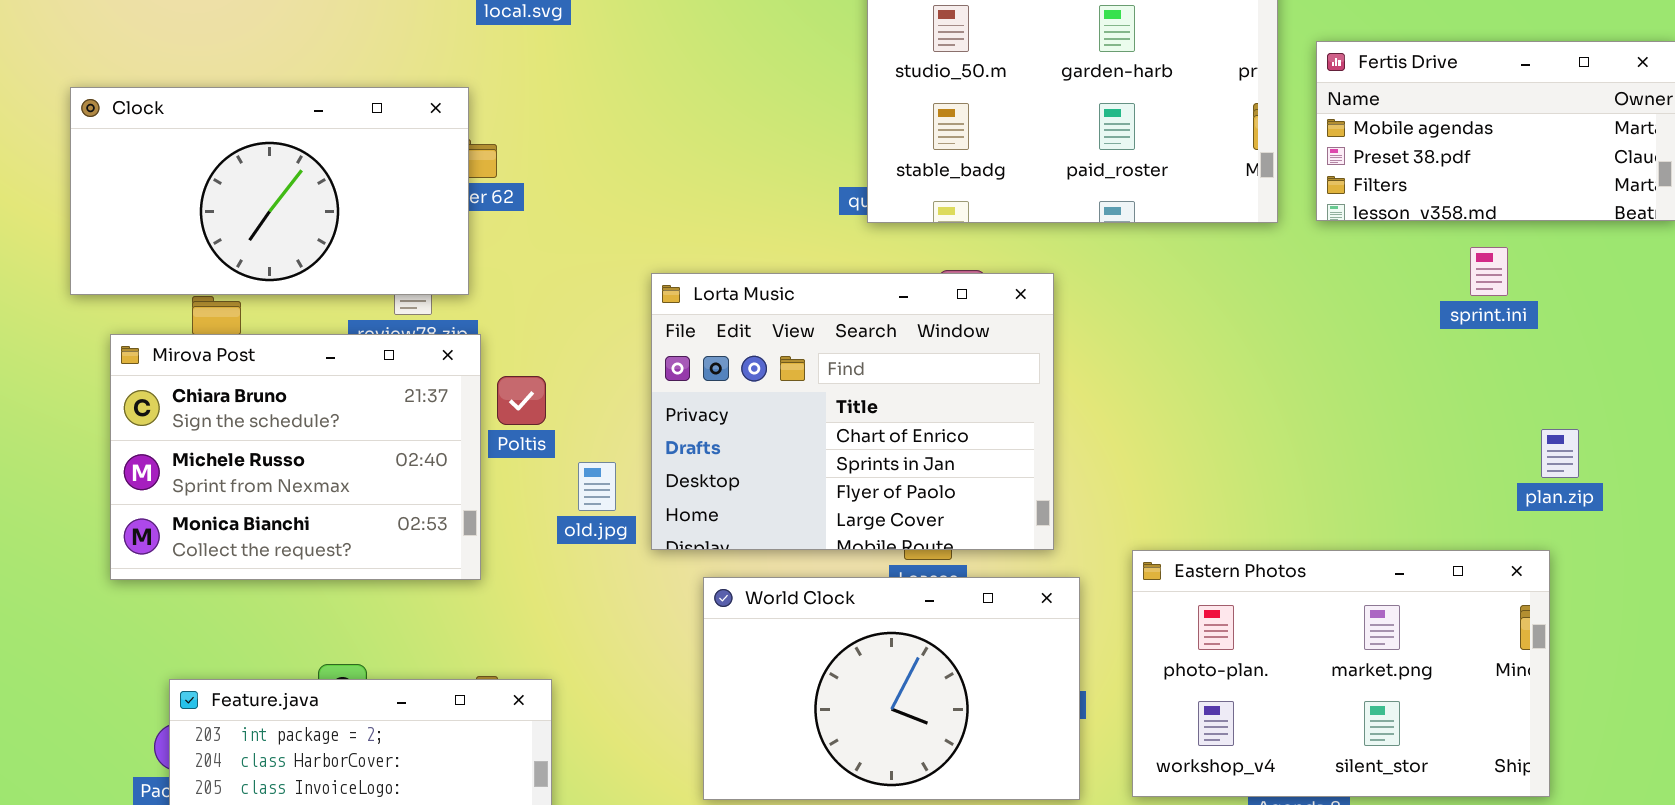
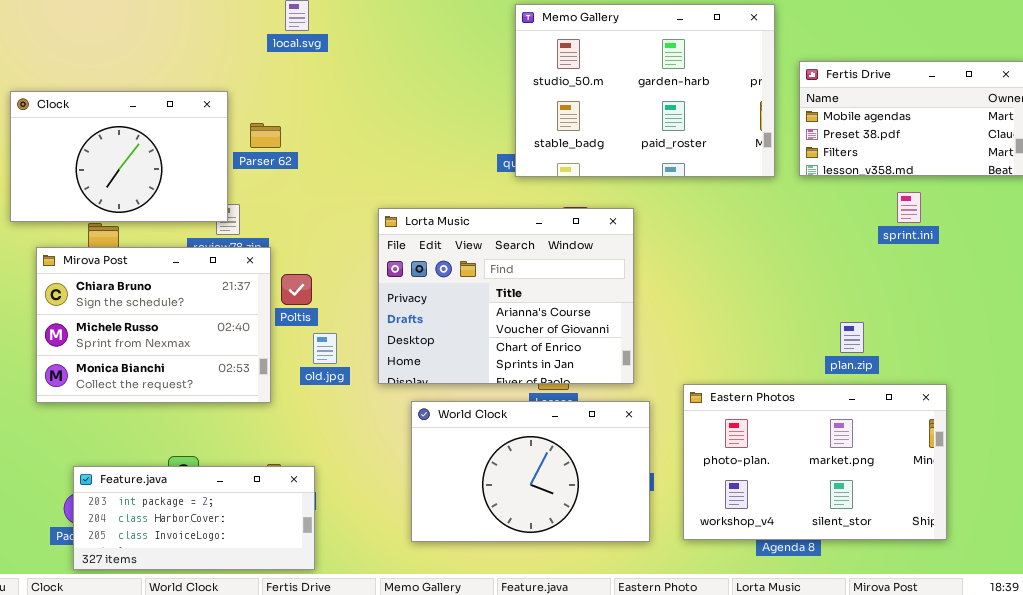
Clock: [70,87,469,295] -> [10,91,228,222], resized
Lorta Music: [651,273,1054,550] -> [378,208,634,384], scrolled up 2 rows
plan.zip: [1541,429,1579,478] -> [840,322,864,353], moved
old.jpg: [578,462,616,511] -> [313,333,337,364], moved

